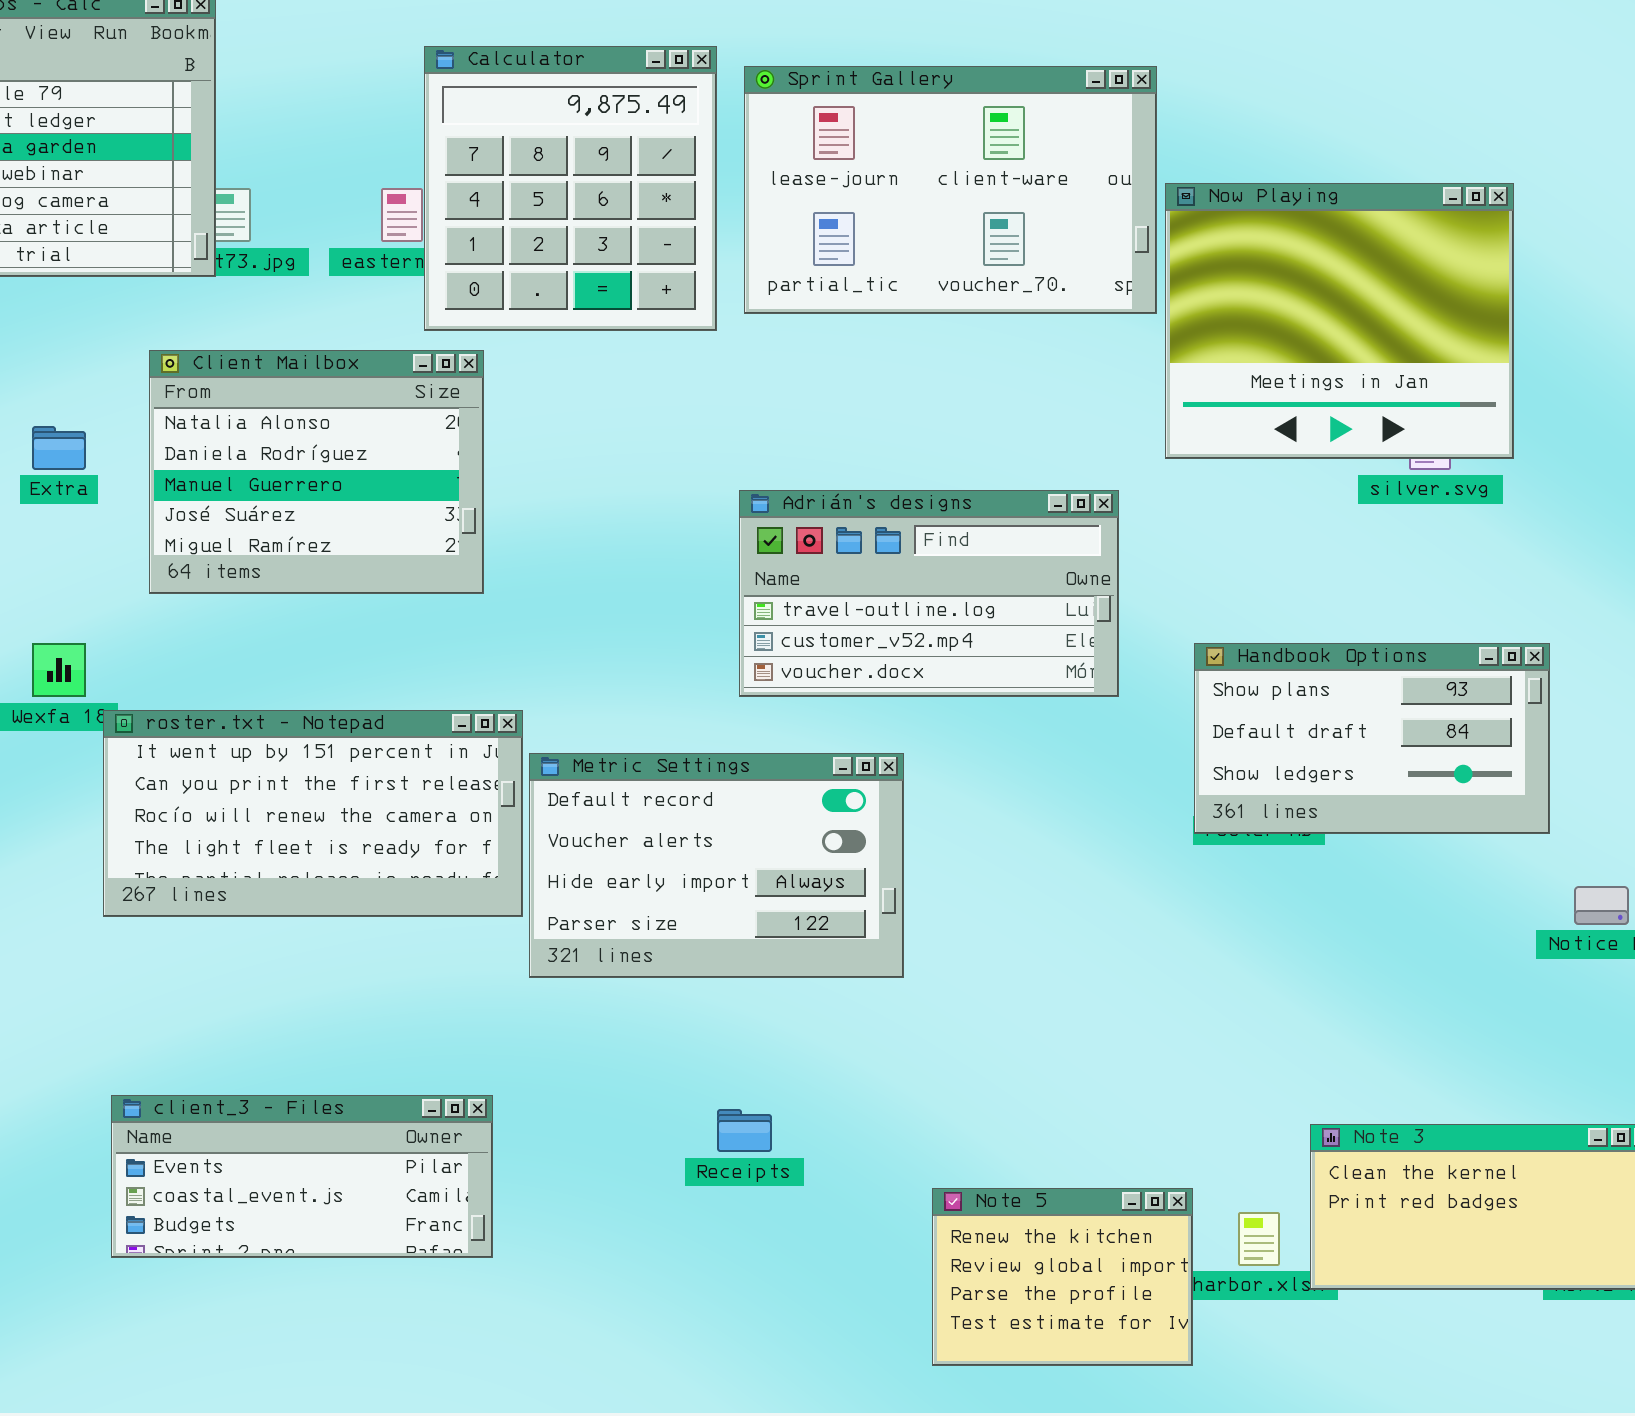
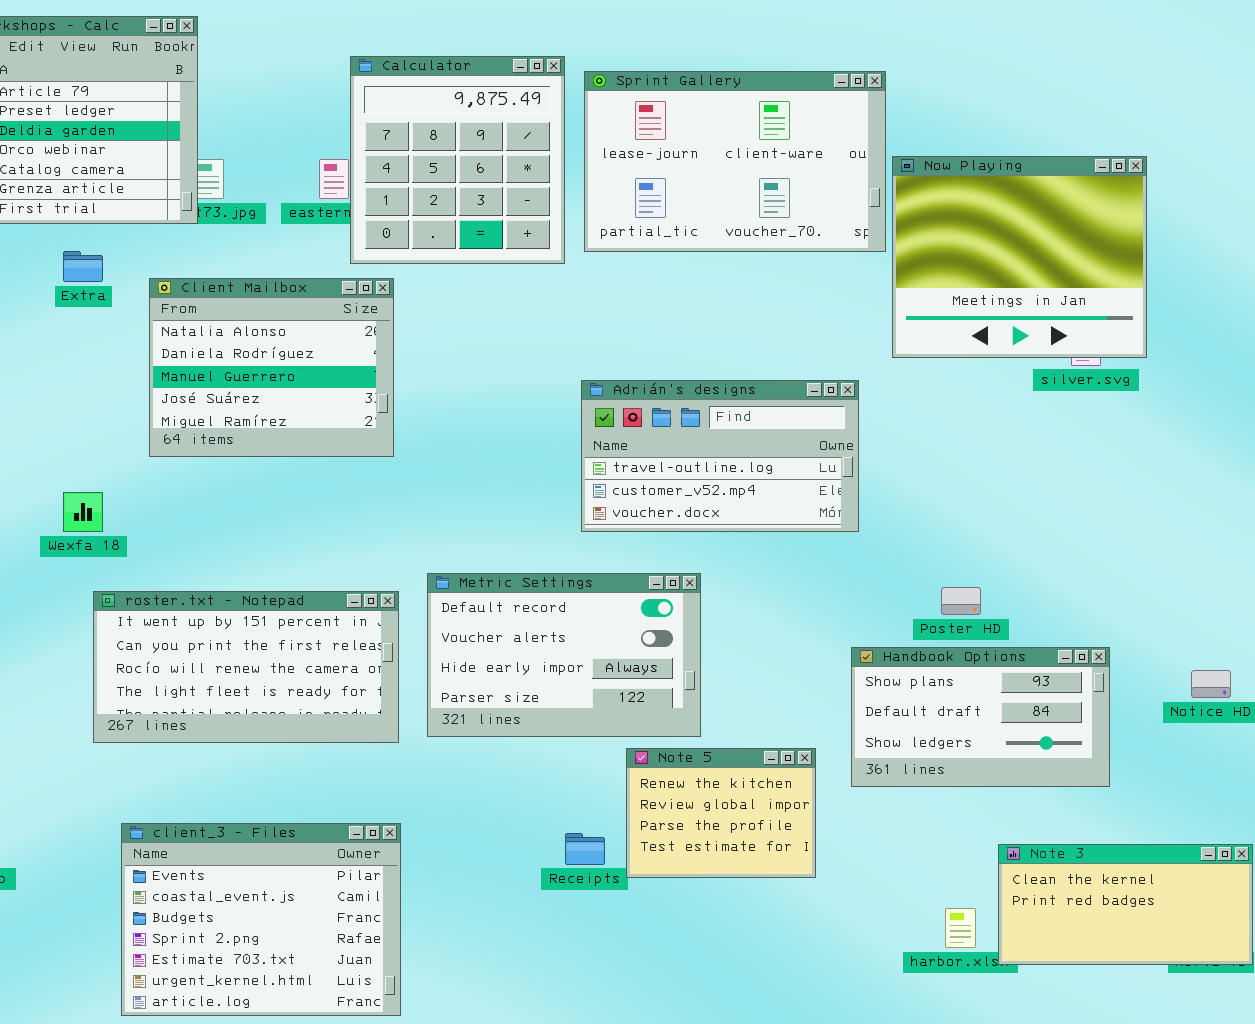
Extra: [32,426,86,470] -> [63,251,103,282], moved
Handbook Options: [1194,643,1550,834] -> [851,647,1110,787], moved
roster.txt - Notepad: [103,710,523,917] -> [93,591,399,743], moved
client_3 - Files: [111,1095,493,1258] -> [121,823,401,1016], resized
Note 5: [932,1188,1193,1366] -> [626,748,816,878], moved

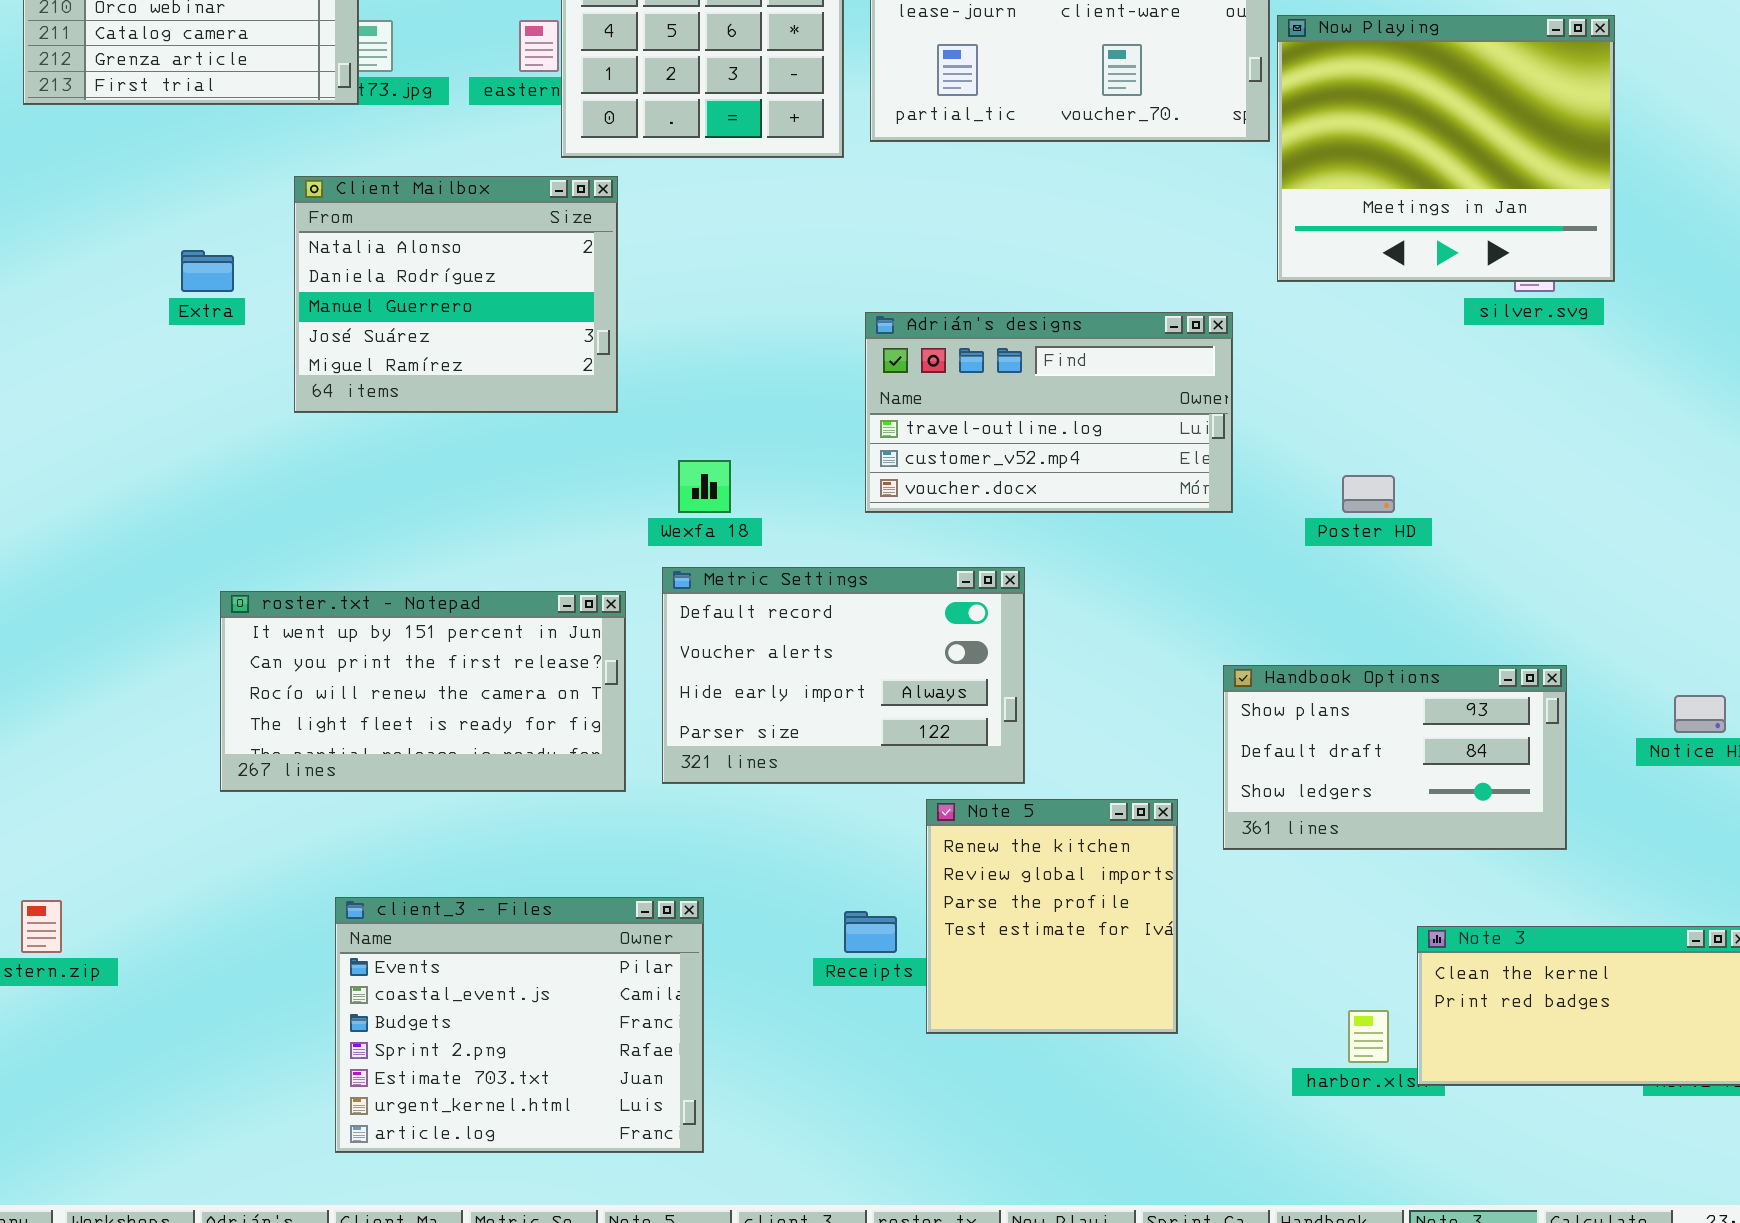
Extra: [63,251,103,282] -> [181,250,234,292], moved
Wexfa 18: [63,492,103,532] -> [678,460,731,513], moved
Poster HD: [941,587,981,615] -> [1342,475,1395,513], moved
Note 5: [626,748,816,878] -> [926,799,1178,1034], resized
client_3 - Files: [121,823,401,1016] -> [335,897,704,1153], moved

